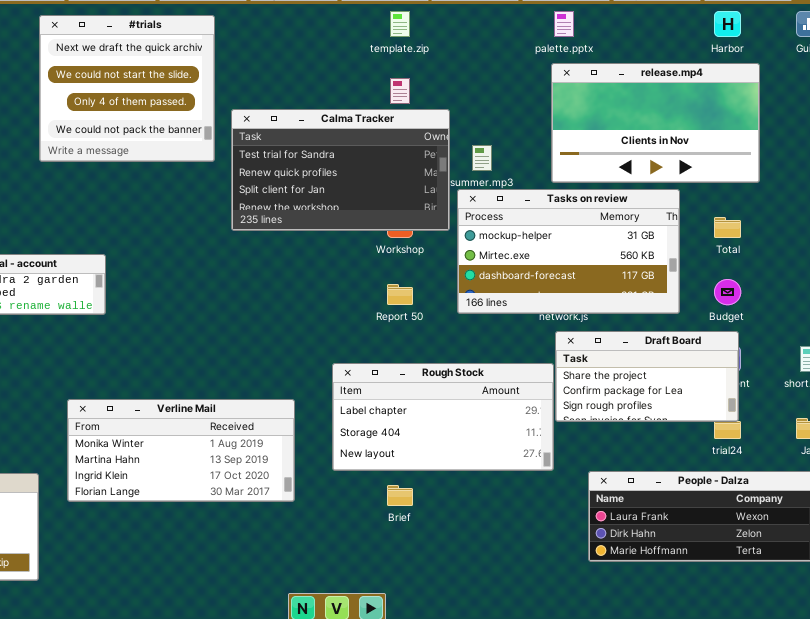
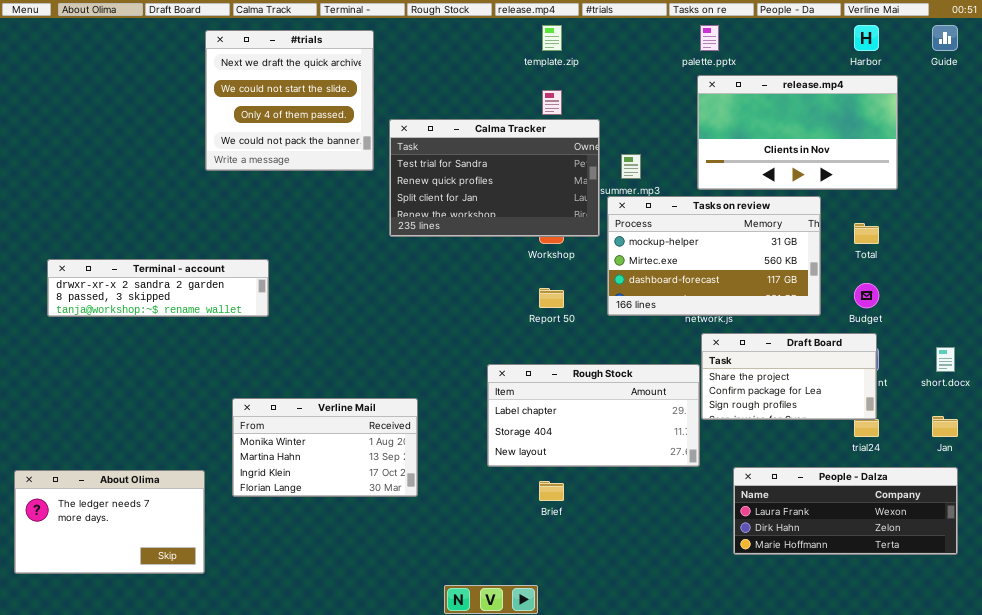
Verline Mail: [67,399,295,502] -> [232,398,418,497], resized

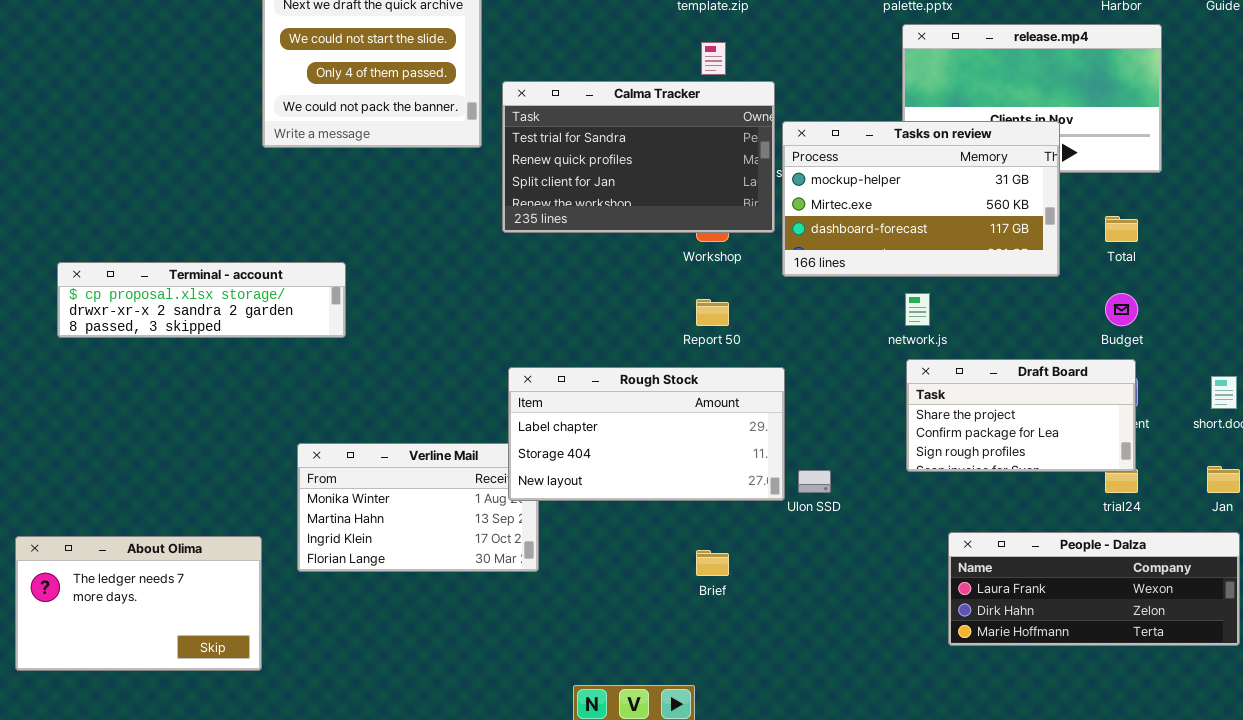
Tasks on review: [607,196,821,316] -> [782,121,1060,277], moved
Terminal - account: [47,259,269,317] -> [57,262,346,338], scrolled up 1 row
Rough Stock: [487,364,700,467] -> [508,367,785,501], moved

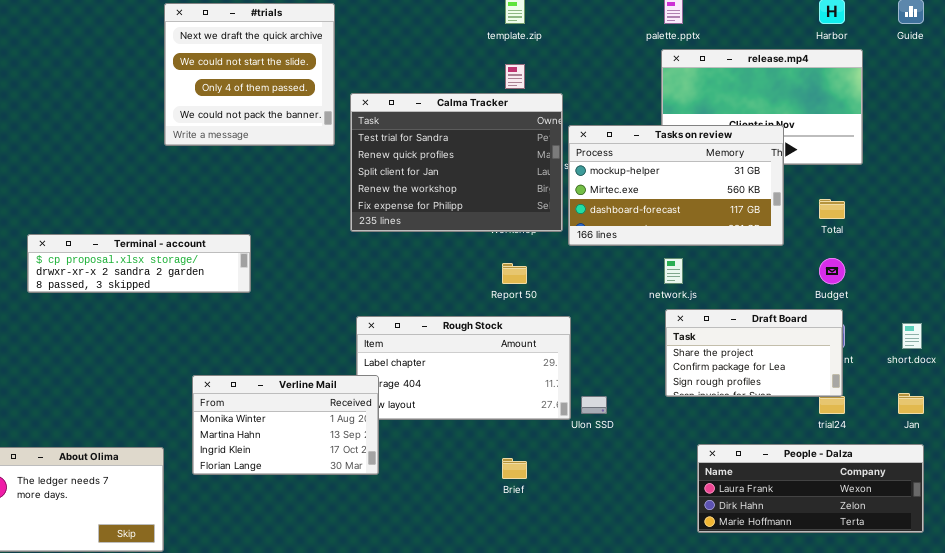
Calma Tracker: [502,81,775,233] -> [350,93,563,232], resized
Terminal - account: [57,262,346,338] -> [27,234,251,293], moved
Verline Mail: [297,443,539,572] -> [192,375,379,475], raised

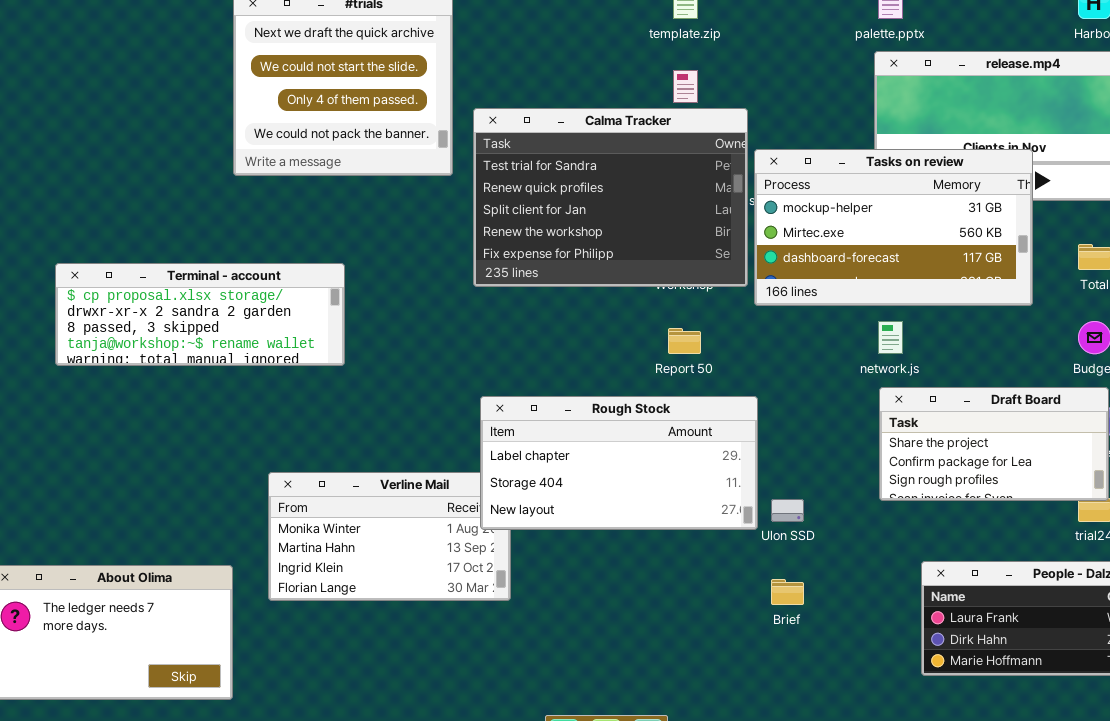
Terminal - account: [27,234,251,293] -> [55,263,345,366], resized
Rough Stock: [356,316,571,420] -> [480,396,758,530], raised
Brief: [502,458,527,479] -> [771,579,804,605], moved

